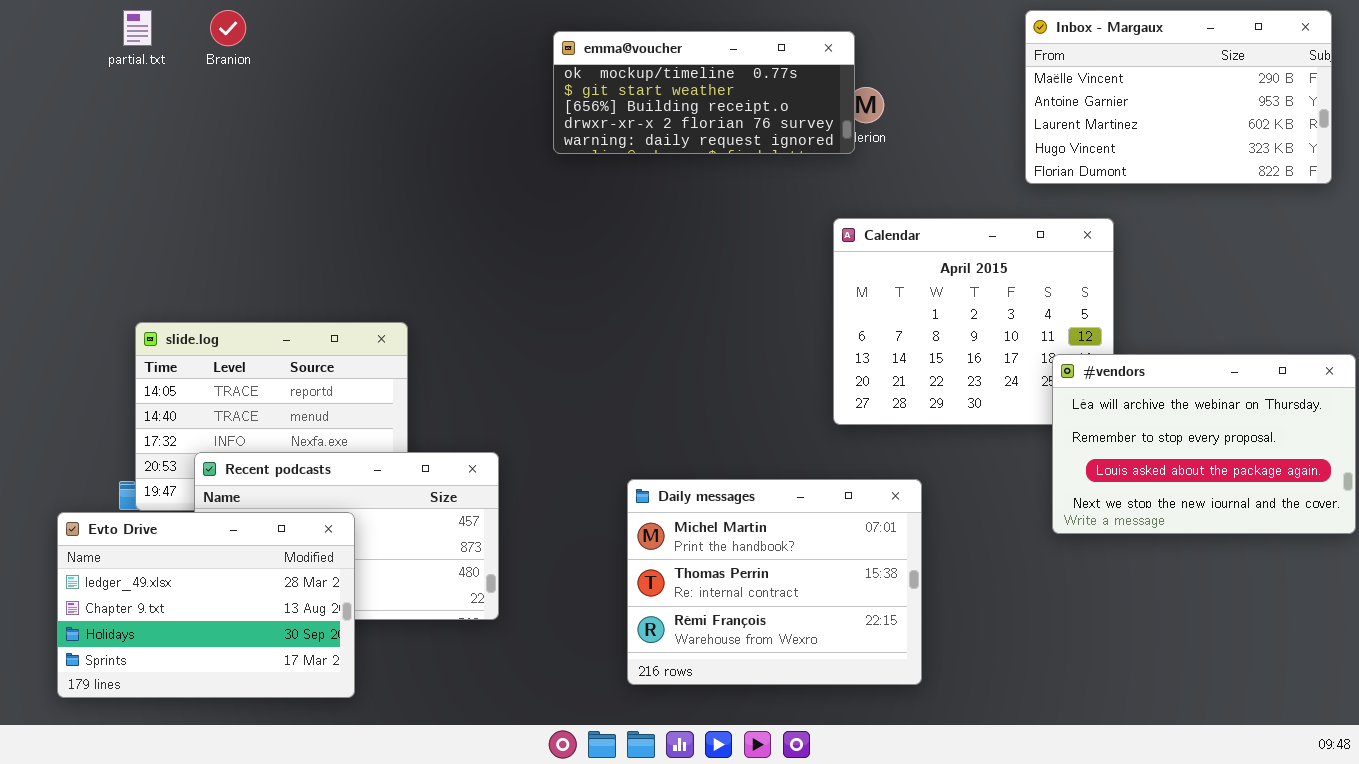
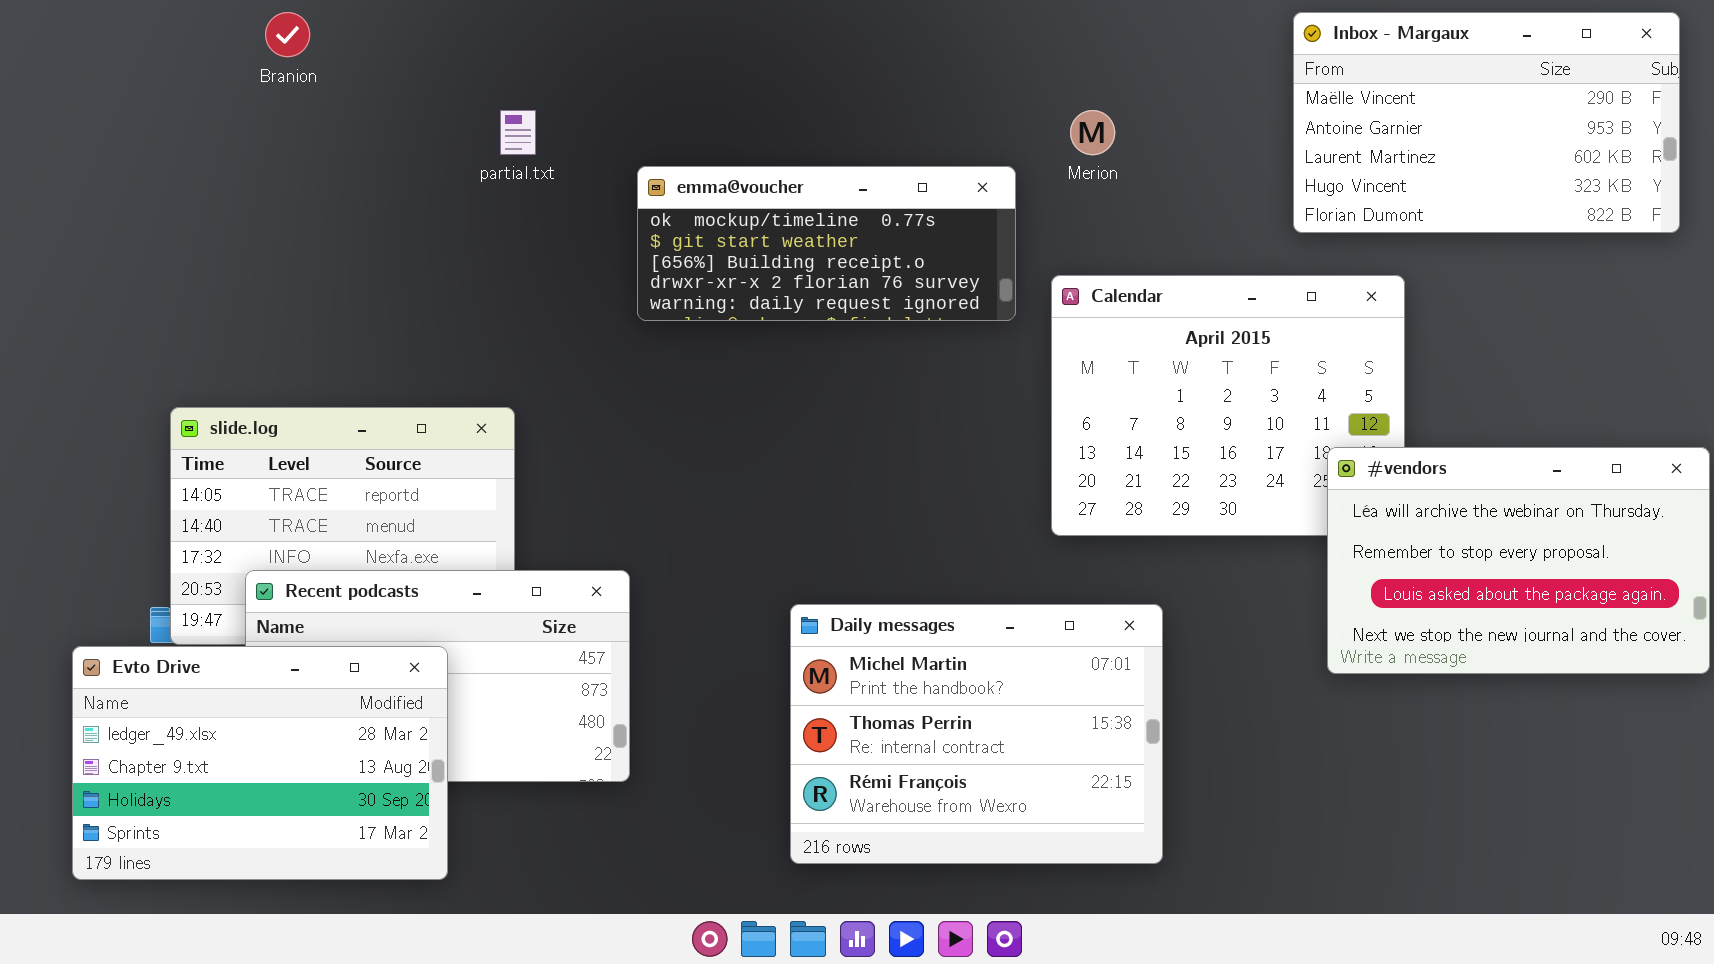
partial.txt: [123,10,152,46] -> [500,110,536,155], moved
emma@voucher: [553,31,855,154] -> [637,166,1016,321], moved

